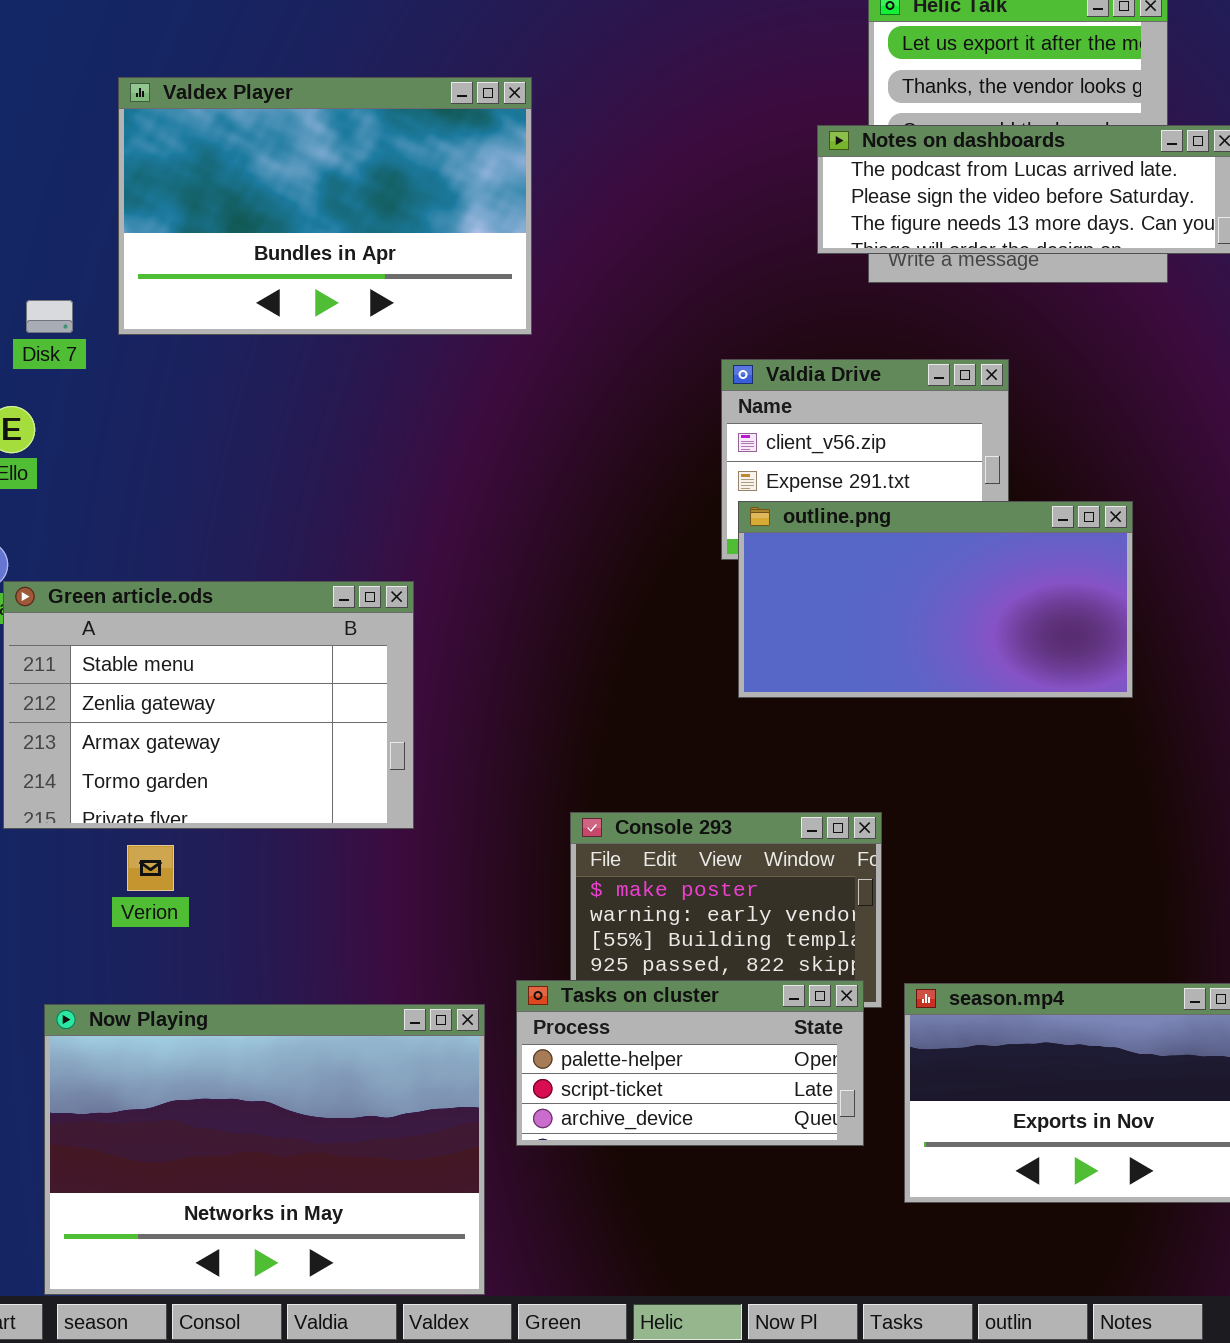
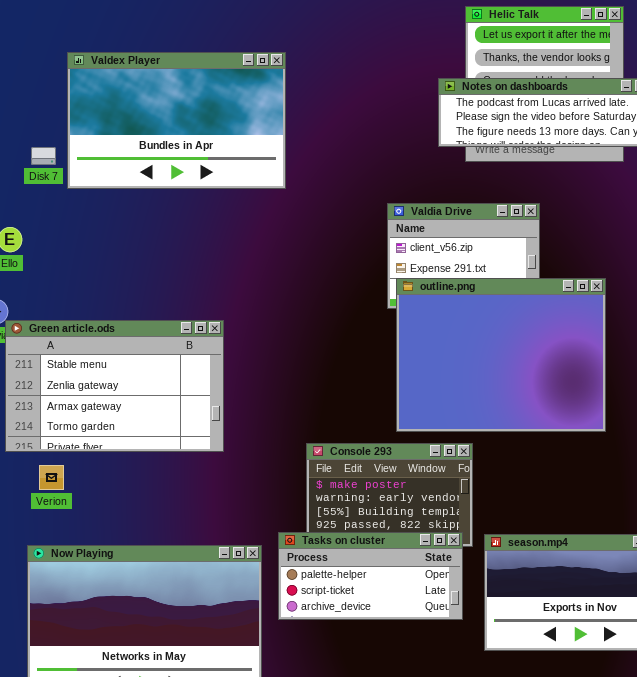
Disk 7: [26,300,73,333] -> [31,147,56,165], moved
outline.png: [738,501,1133,698] -> [396,278,606,432], resized
Verion: [127,845,174,891] -> [39,465,64,490], moved

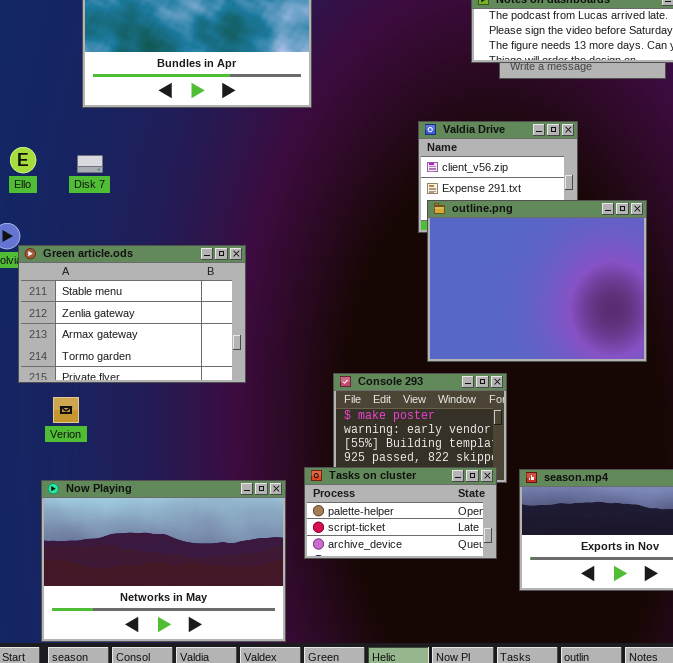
Disk 7: [31,147,56,165] -> [77,155,103,173], moved

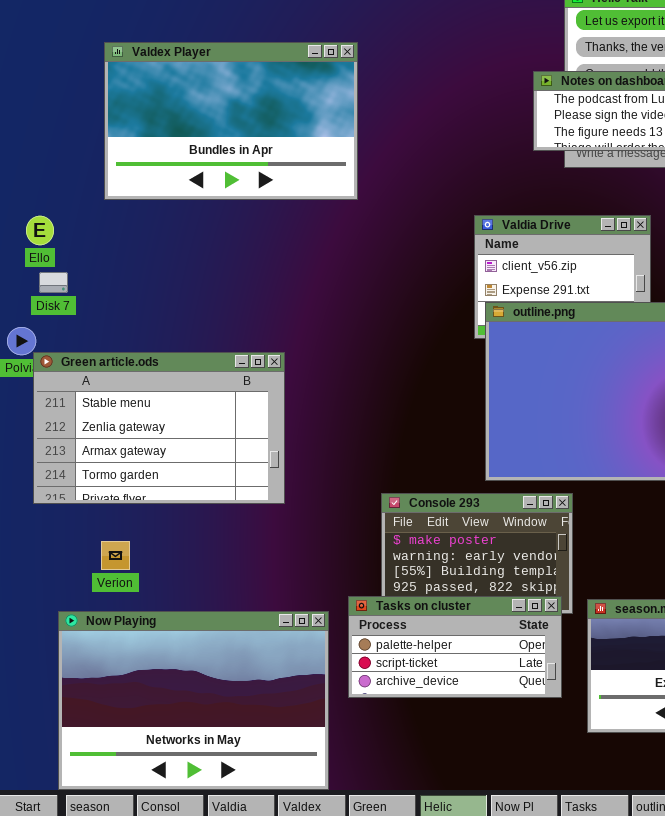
Ello: [10,147,36,173] -> [26,216,54,245], moved
Disk 7: [77,155,103,173] -> [39,272,68,293], moved
Verion: [53,397,79,423] -> [101,541,130,570], moved

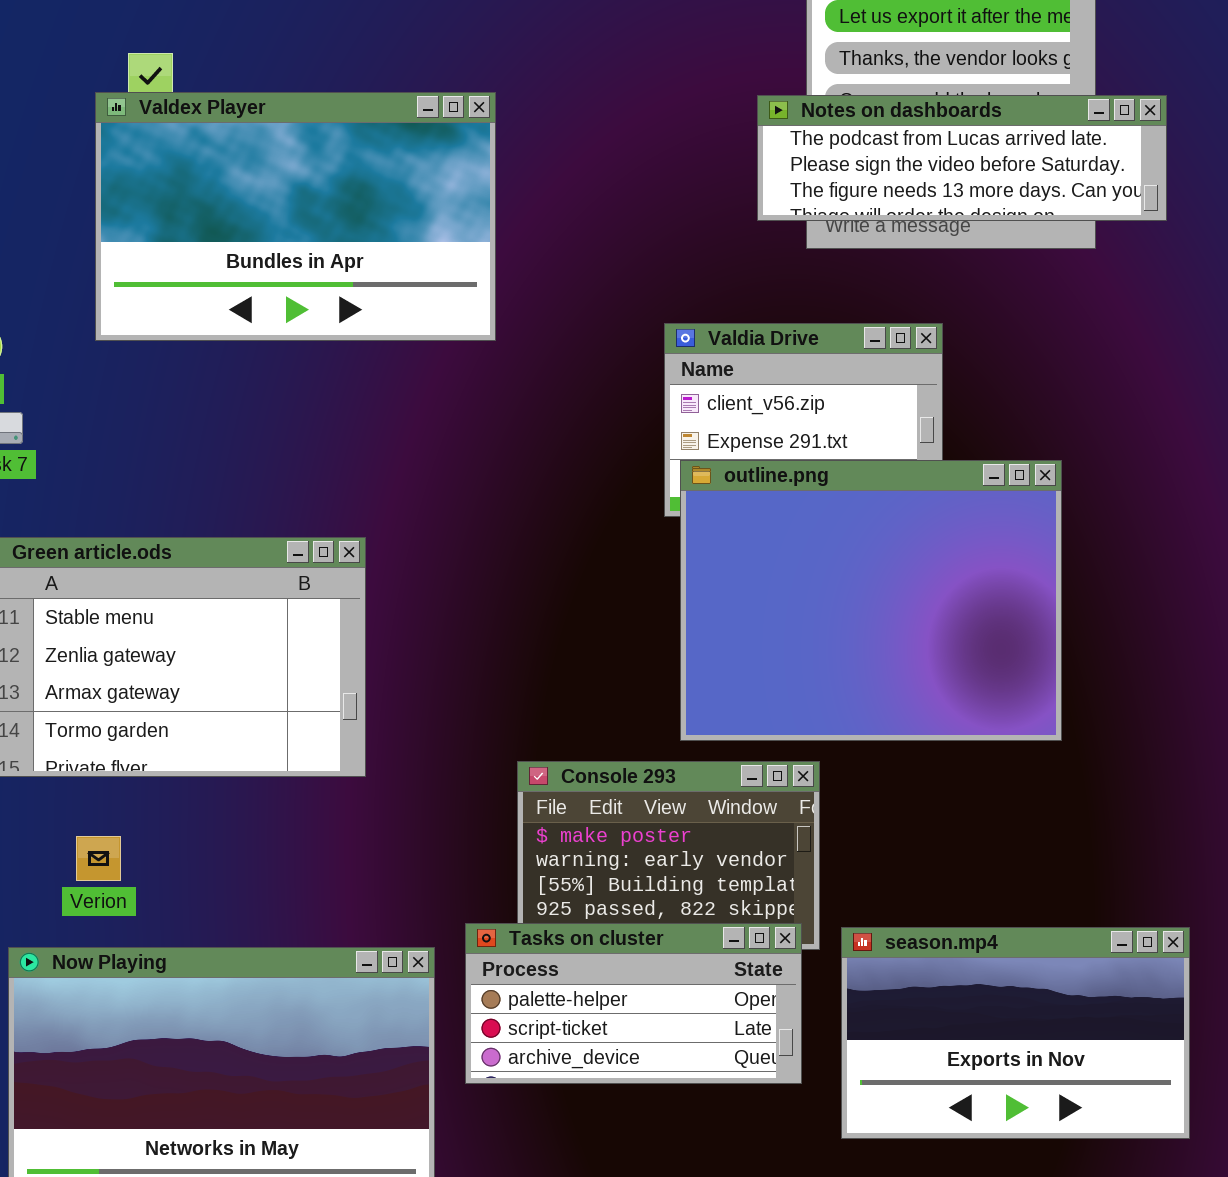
Valdex Player: [104,42,358,200] -> [95,92,496,341], moved

